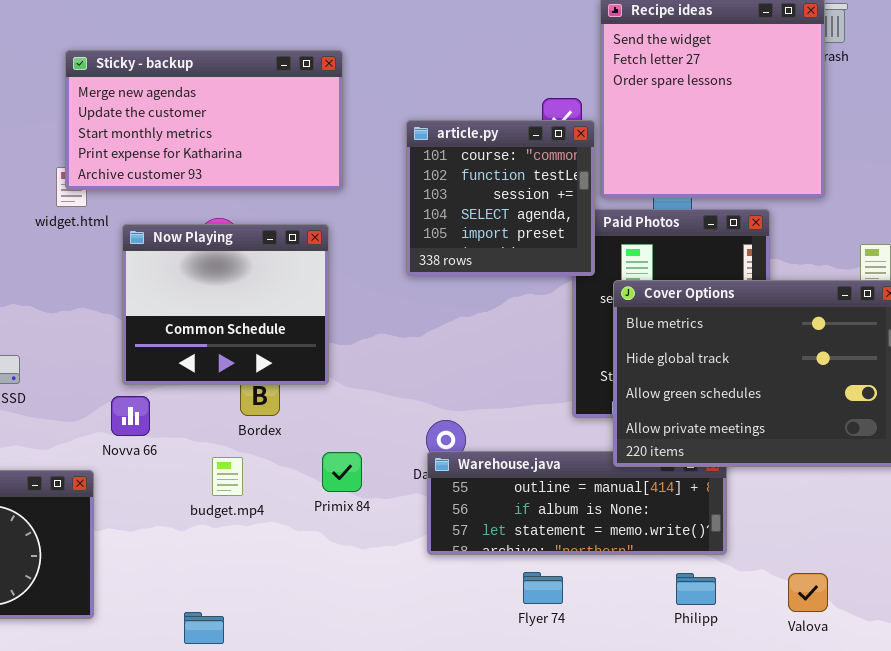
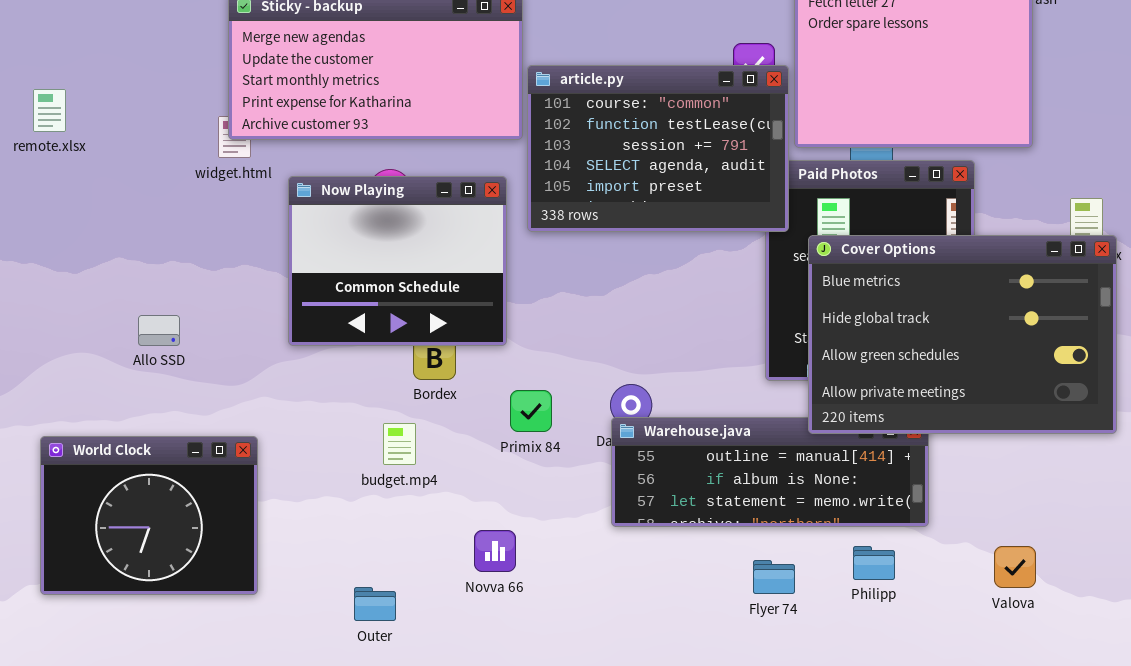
article.py: [406,120,595,276] -> [527,65,789,232], resized
Novva 66: [111,396,150,436] -> [474,530,516,572], moved
Primix 84: [322,452,362,492] -> [510,390,552,432], moved
Flyer 74: [523,572,563,604] -> [753,560,795,594], moved
Philipp: [676,573,716,605] -> [853,546,895,580], moved

